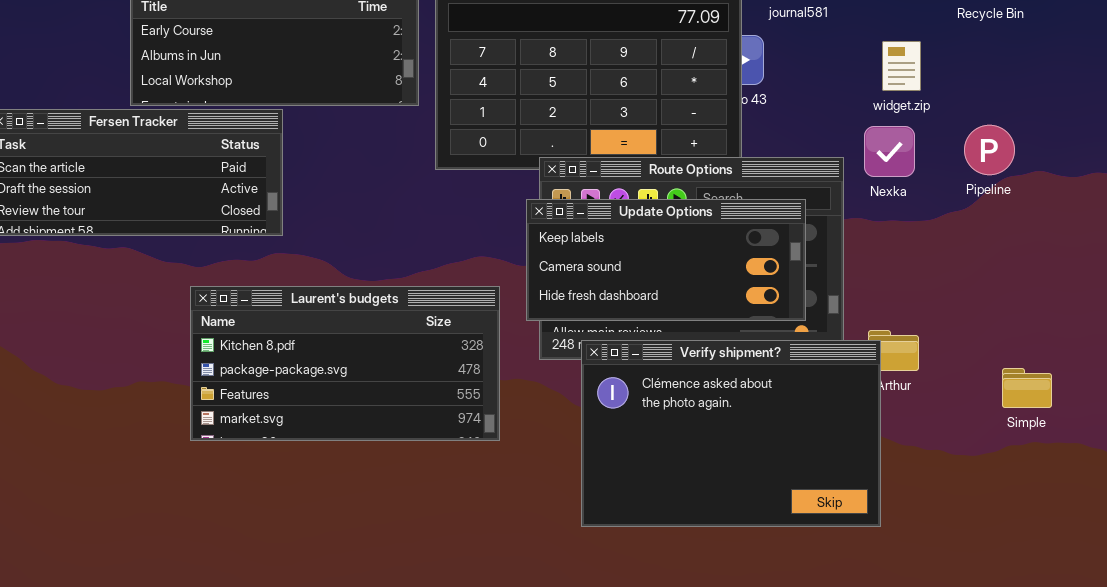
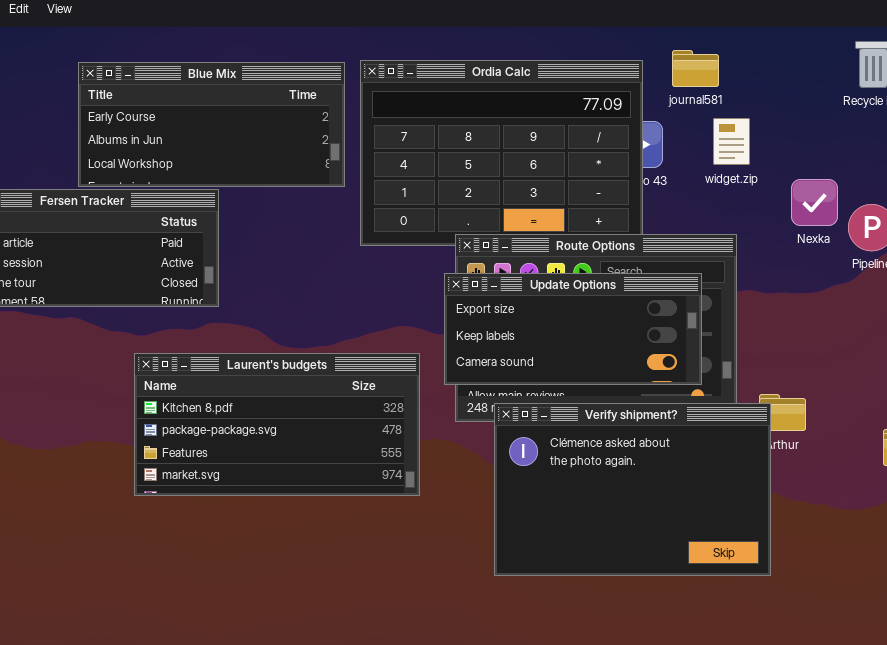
widget.zip: [882,41,921,91] -> [713,118,750,165], moved
Nexka: [864,126,915,177] -> [791,179,838,226], moved
Update Options: [526,199,806,321] -> [444,273,702,385], scrolled up 1 row

